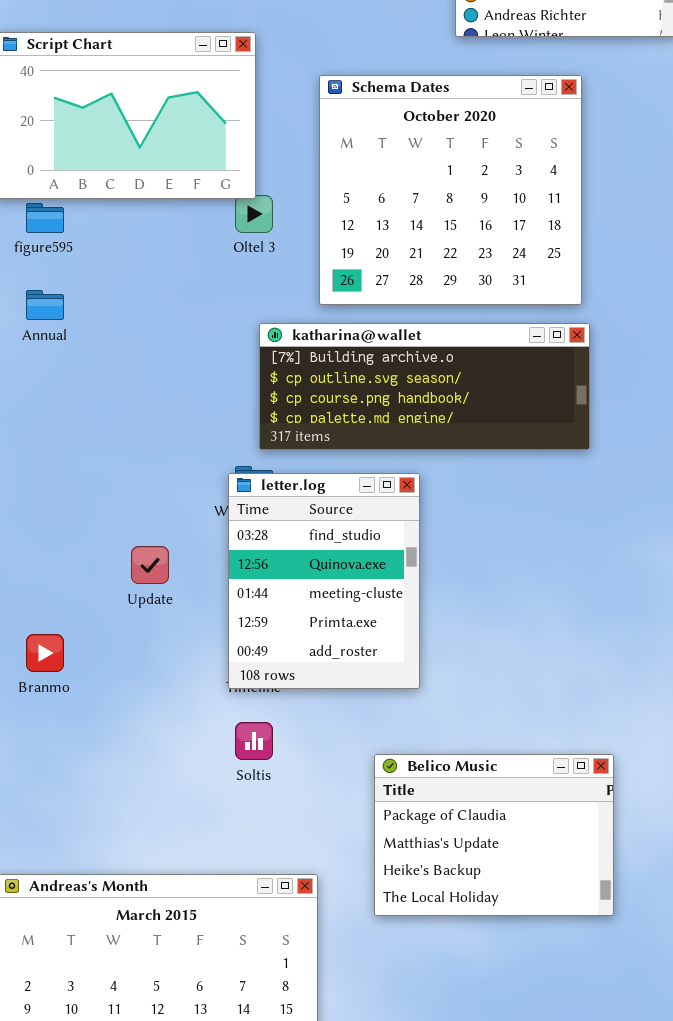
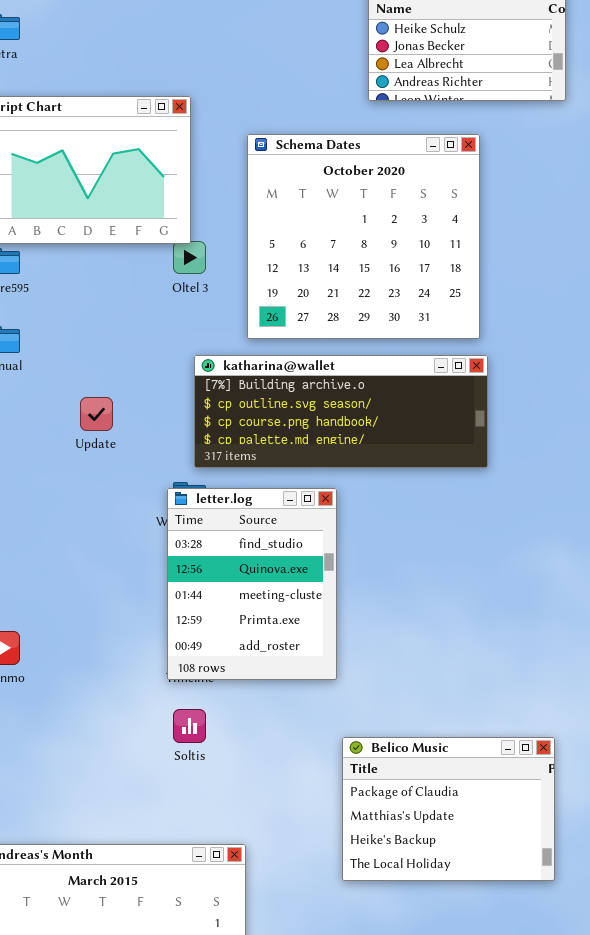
Update: [131,546,169,584] -> [80,397,113,431], moved
Belico Music: [374,754,614,916] -> [342,737,555,881], moved

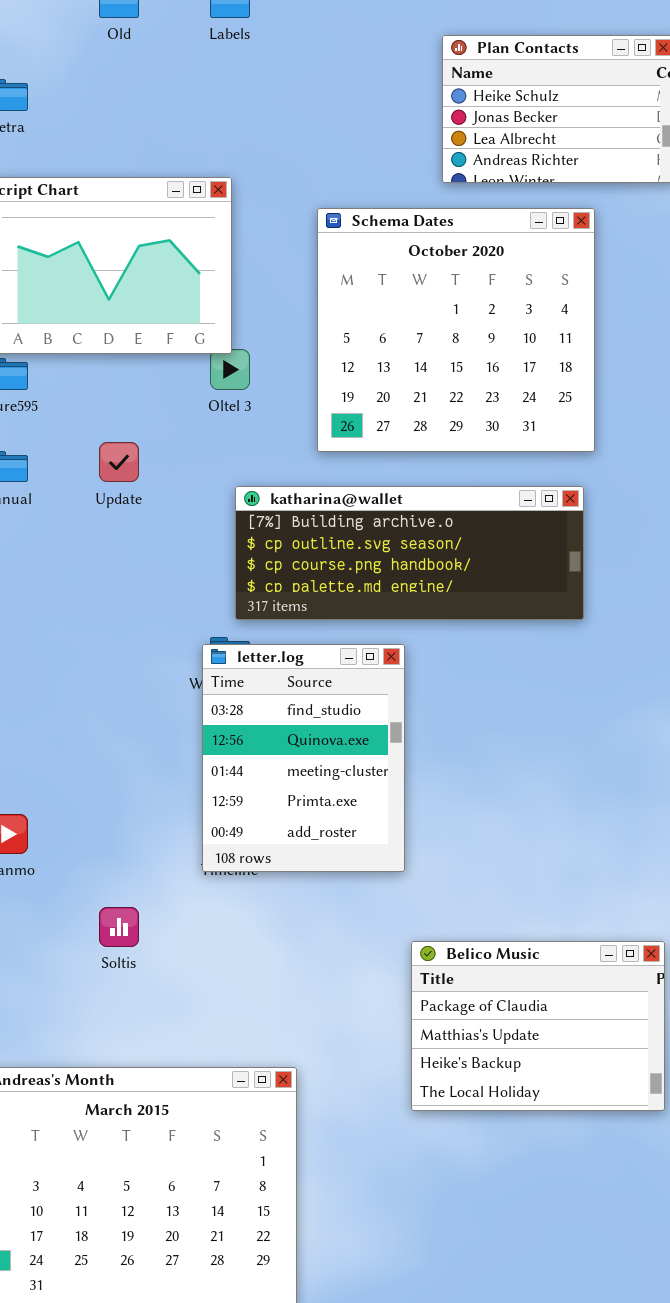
Schema Dates: [247,134,480,339] -> [317,208,595,452], moved
Update: [80,397,113,431] -> [99,442,139,482], moved
Soltis: [173,709,206,743] -> [99,907,139,947], moved

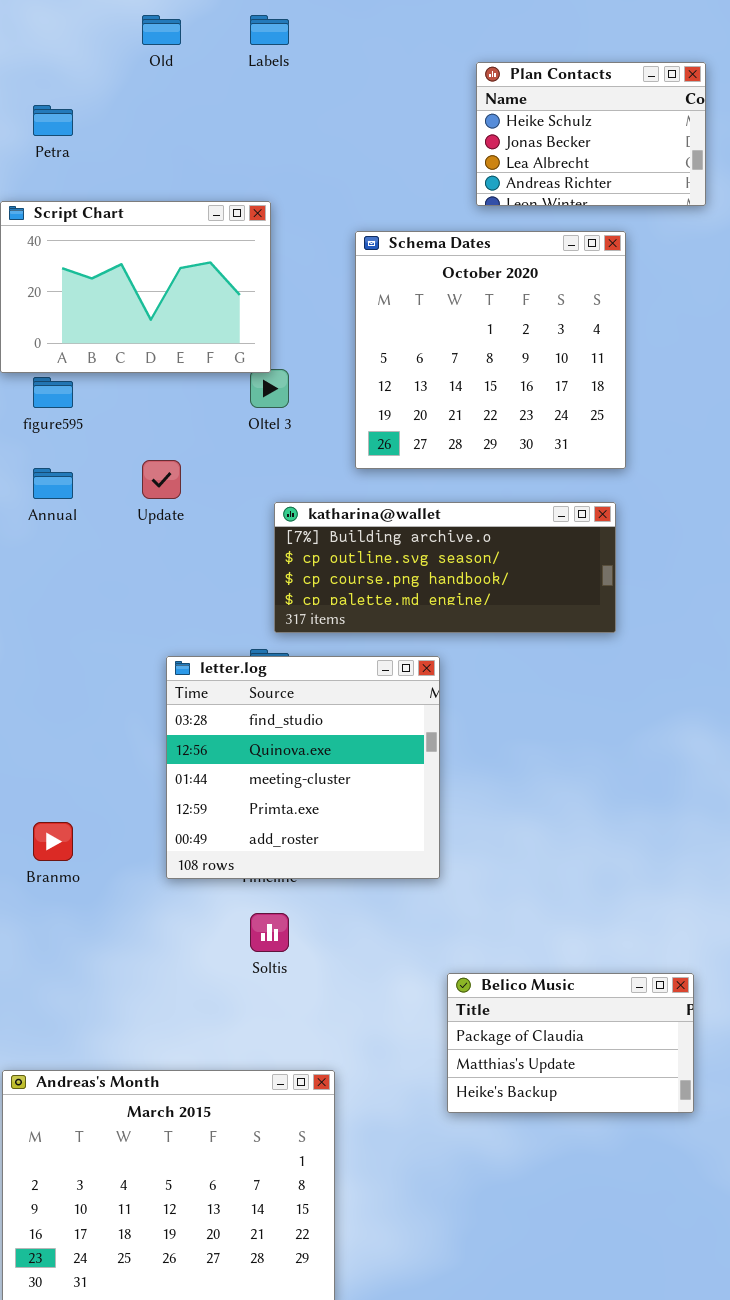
letter.log: [202,644,405,872] -> [166,656,440,879], resized
Soltis: [99,907,139,947] -> [250,913,289,952], moved
Belico Music: [411,941,665,1111] -> [447,973,694,1113], resized

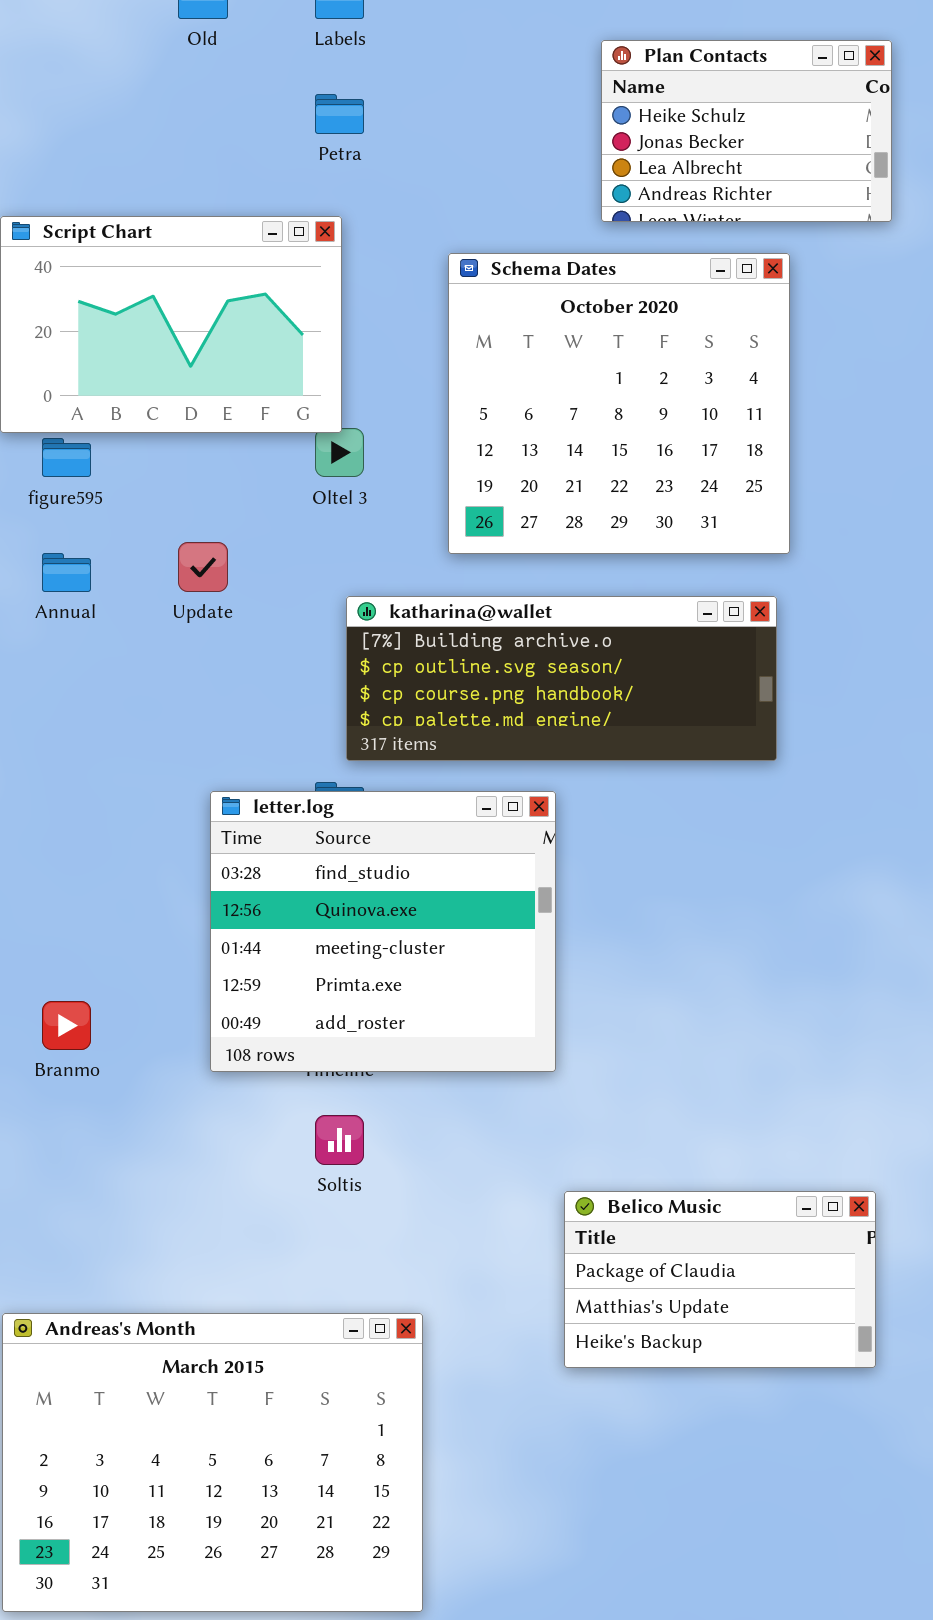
Petra: [33,105,73,136] -> [315,94,364,134], moved

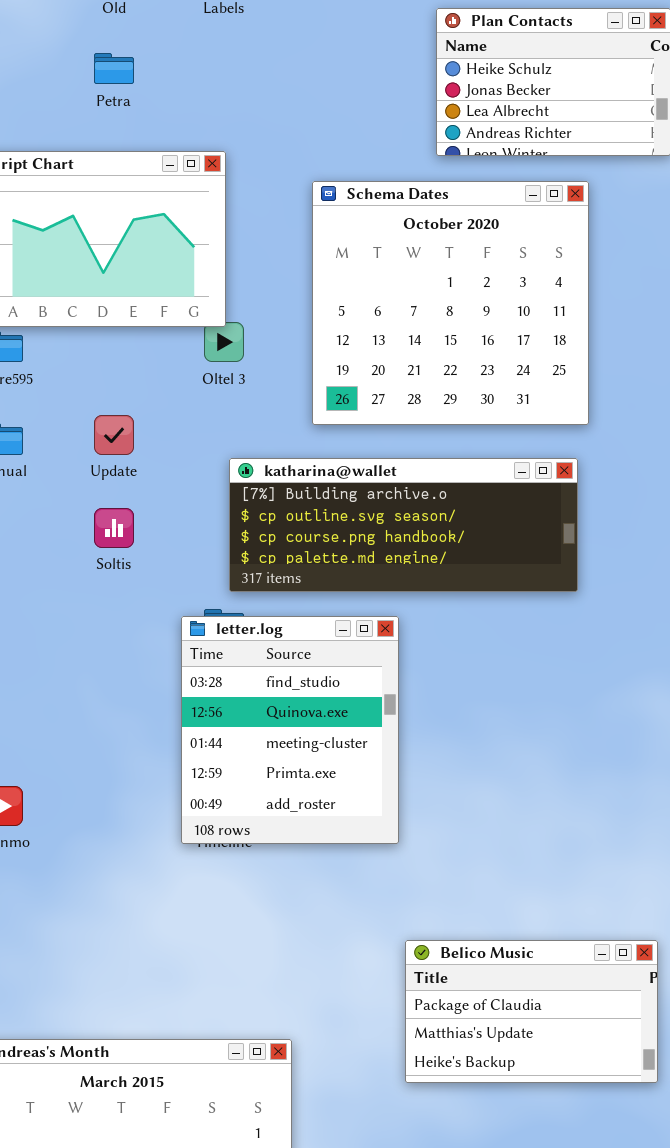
Petra: [315,94,364,134] -> [94,53,134,84], moved
letter.log: [210,791,556,1072] -> [181,616,399,844], resized
Soltis: [315,1115,364,1165] -> [94,508,134,548], moved

